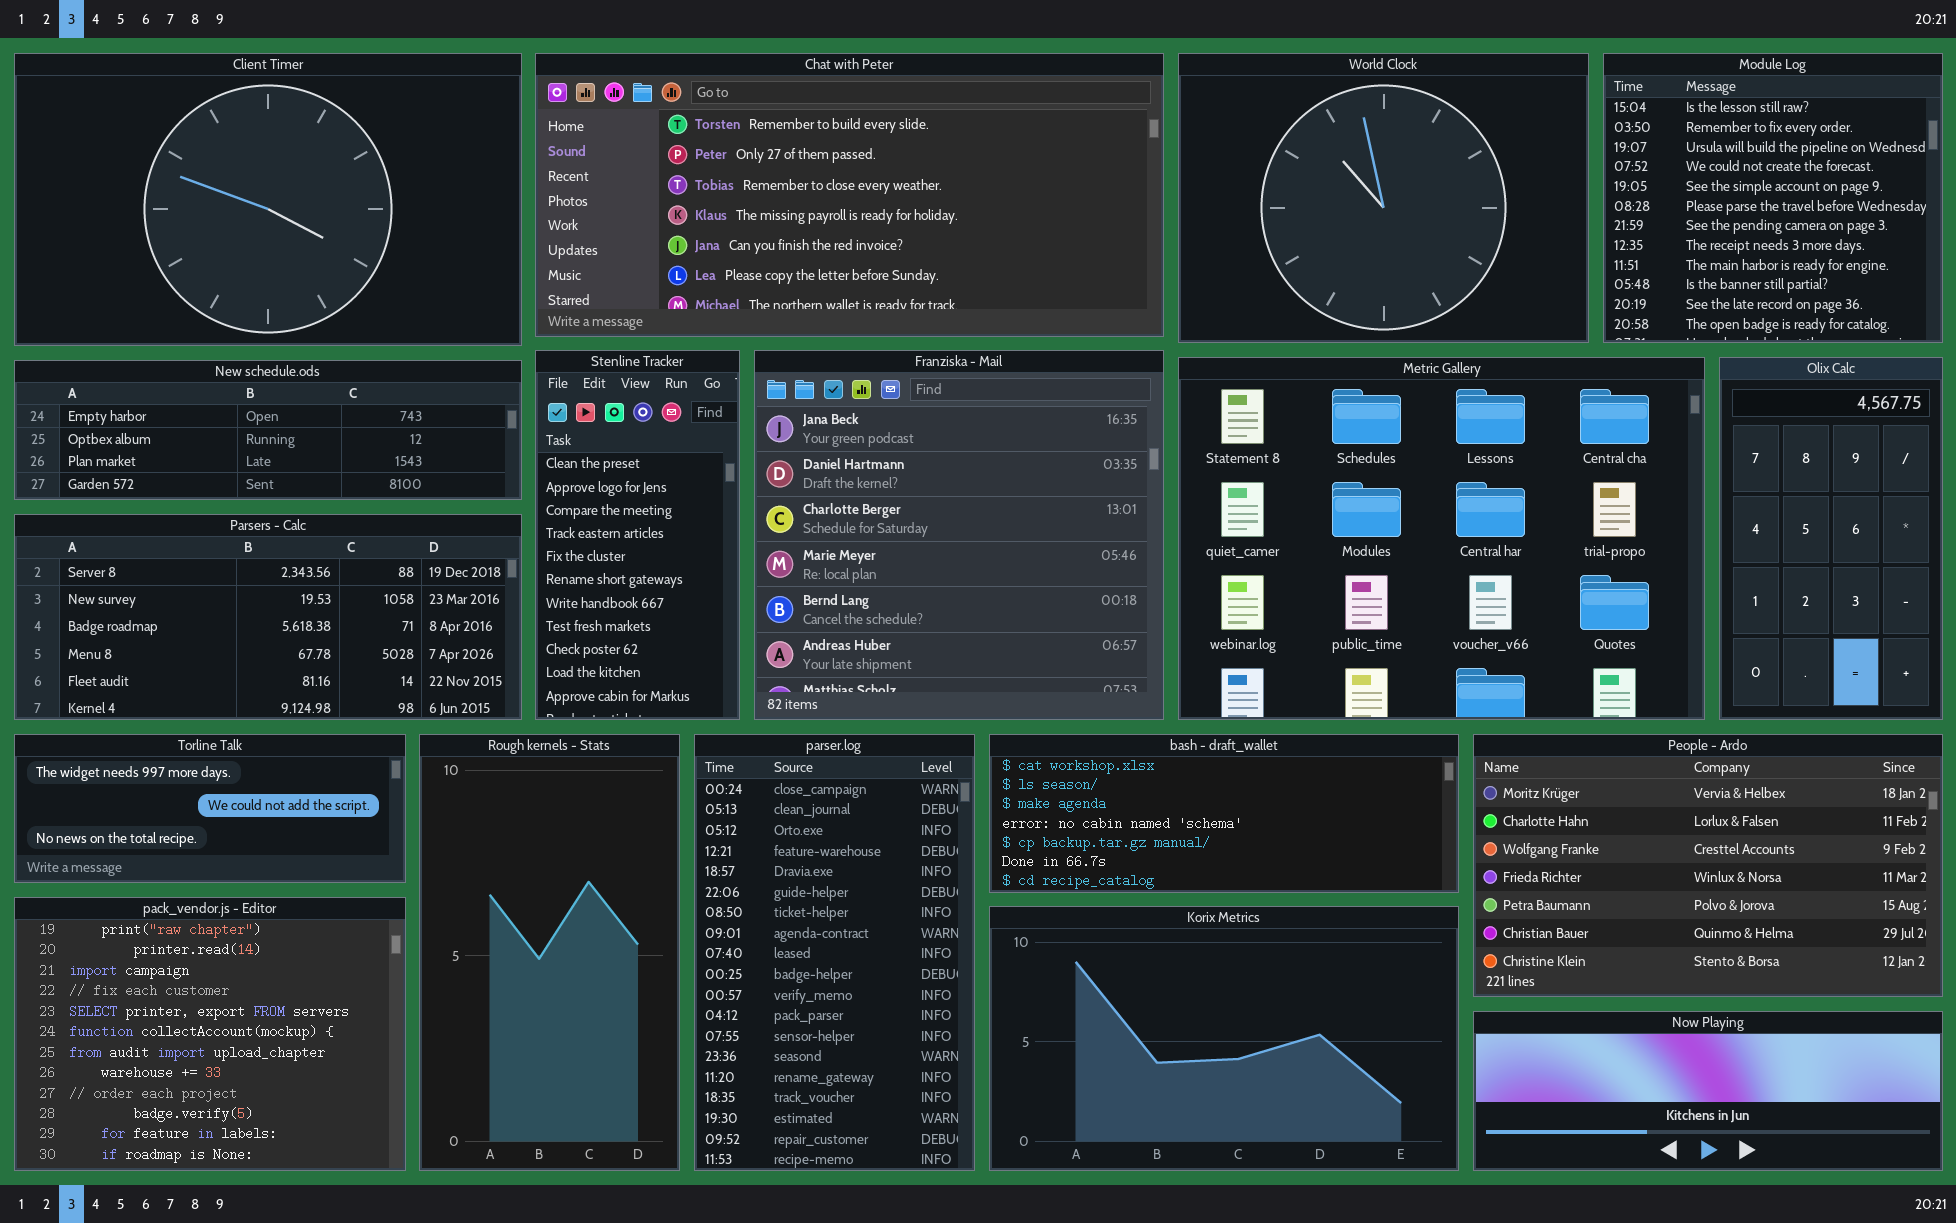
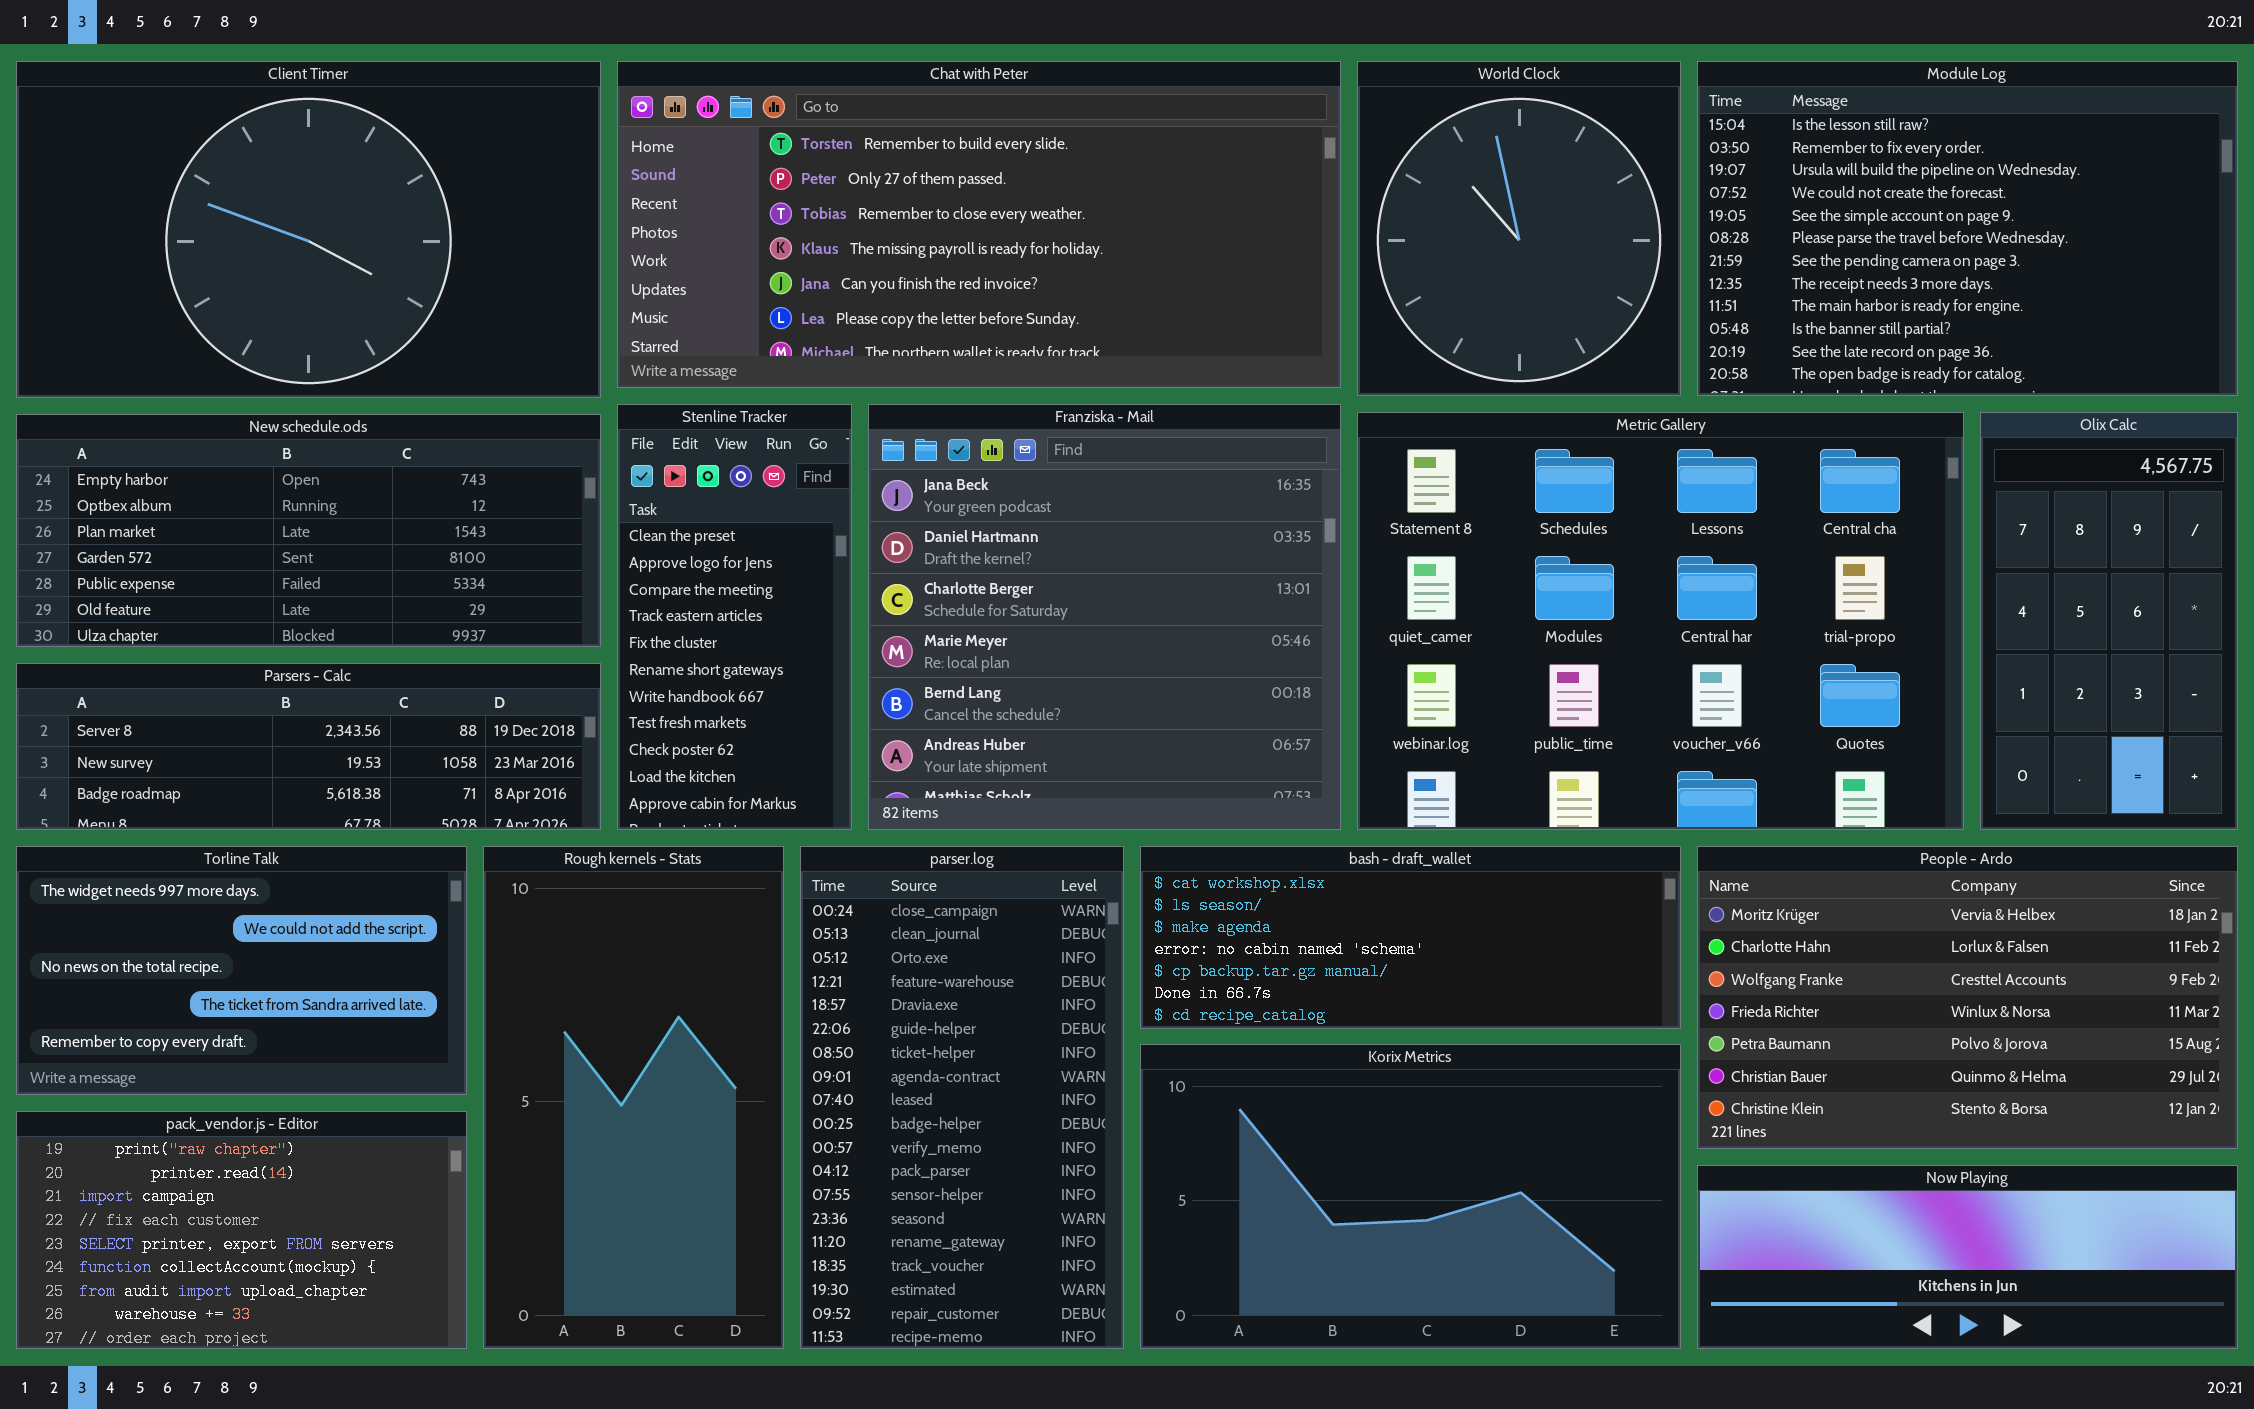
World Clock: [1178,53,1589,343] -> [1357,61,1681,396], resized
Module Log: [1603,53,1943,343] -> [1697,61,2238,396], resized
New schedule.ods: [14,360,522,500] -> [16,414,601,647], resized
Parsers - Calc: [14,514,522,720] -> [16,663,601,830], resized
Torline Talk: [14,734,406,883] -> [16,846,467,1095], resized
pack_vendor.js - Editor: [14,897,406,1171] -> [16,1111,467,1349], resized

